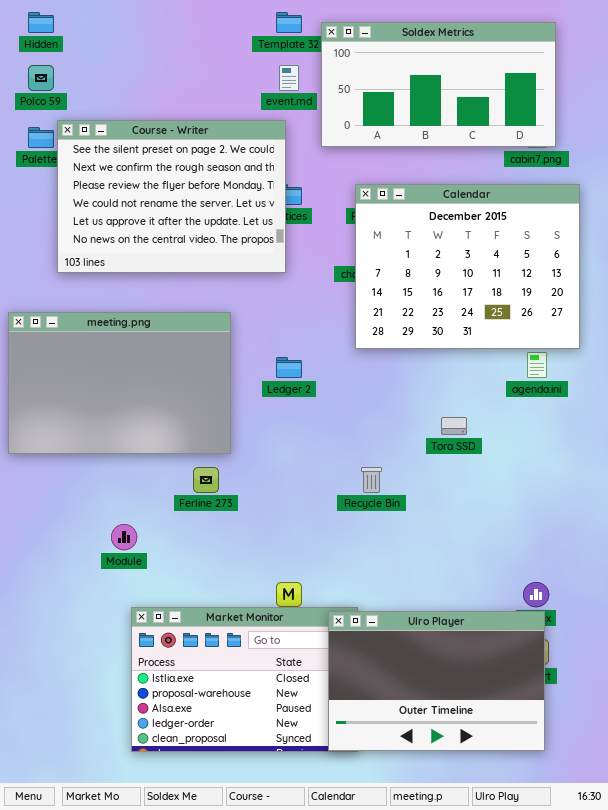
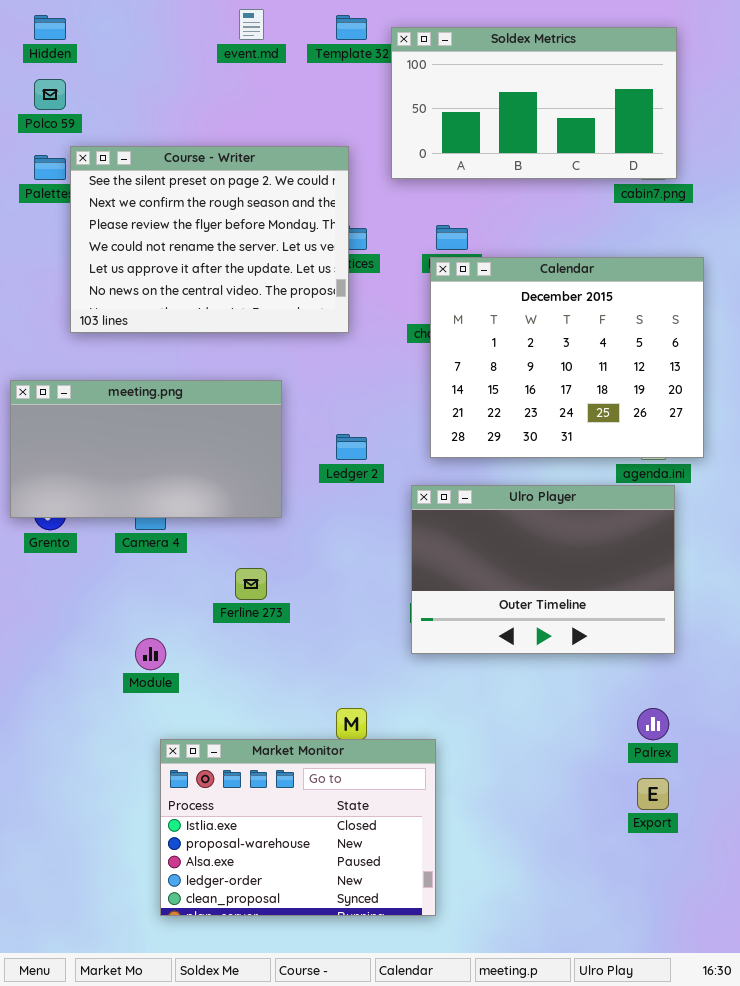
event.md: [279,65,299,91] -> [239,9,264,40], moved
Calendar: [355,184,580,349] -> [430,257,704,458], moved
meeting.png: [8,312,231,454] -> [10,380,282,518], resized
Ulro Player: [328,611,545,751] -> [411,485,675,654], moved

